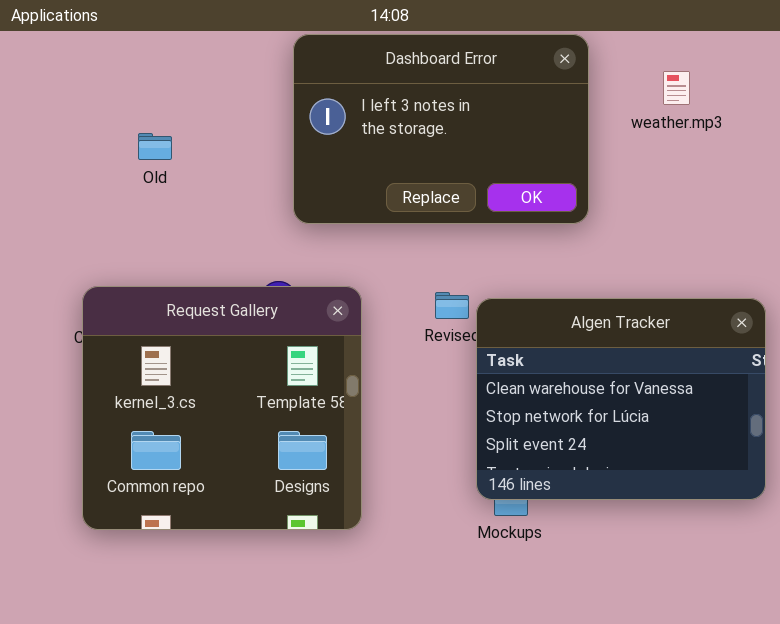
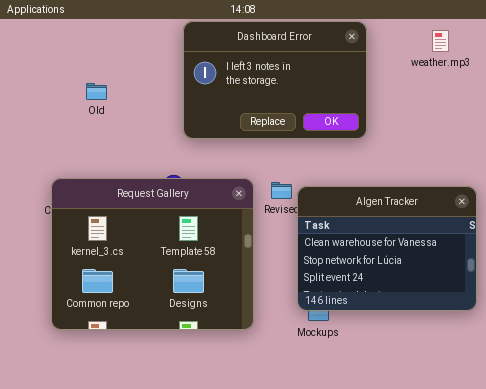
weather.mp3: [663,71,690,105] -> [432,30,449,52], moved
Request Gallery: [82,286,362,530] -> [51,178,254,330], resized

